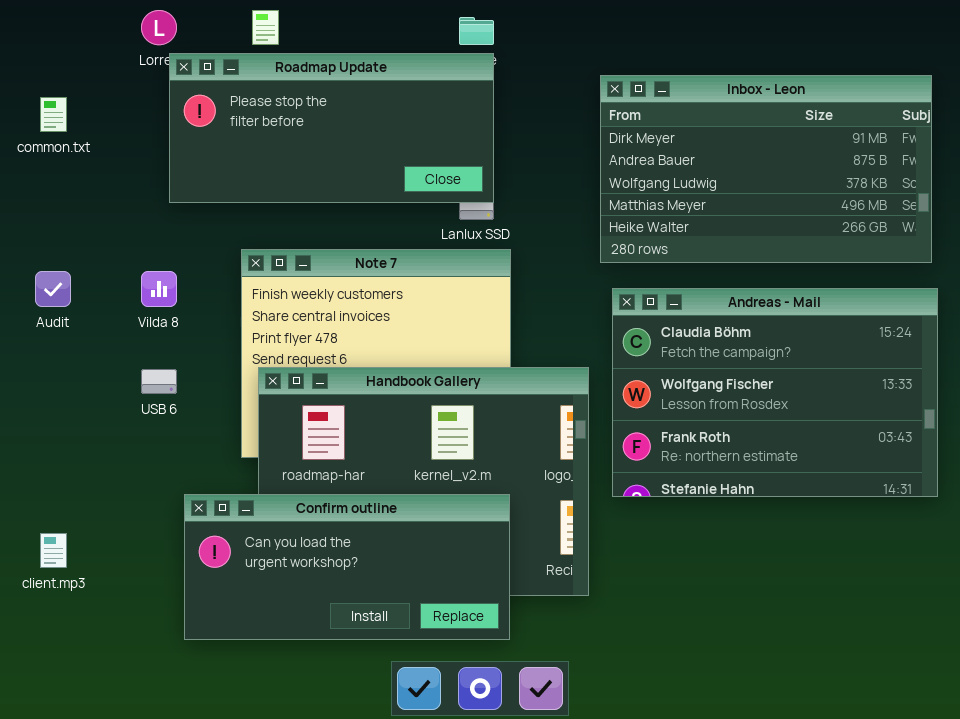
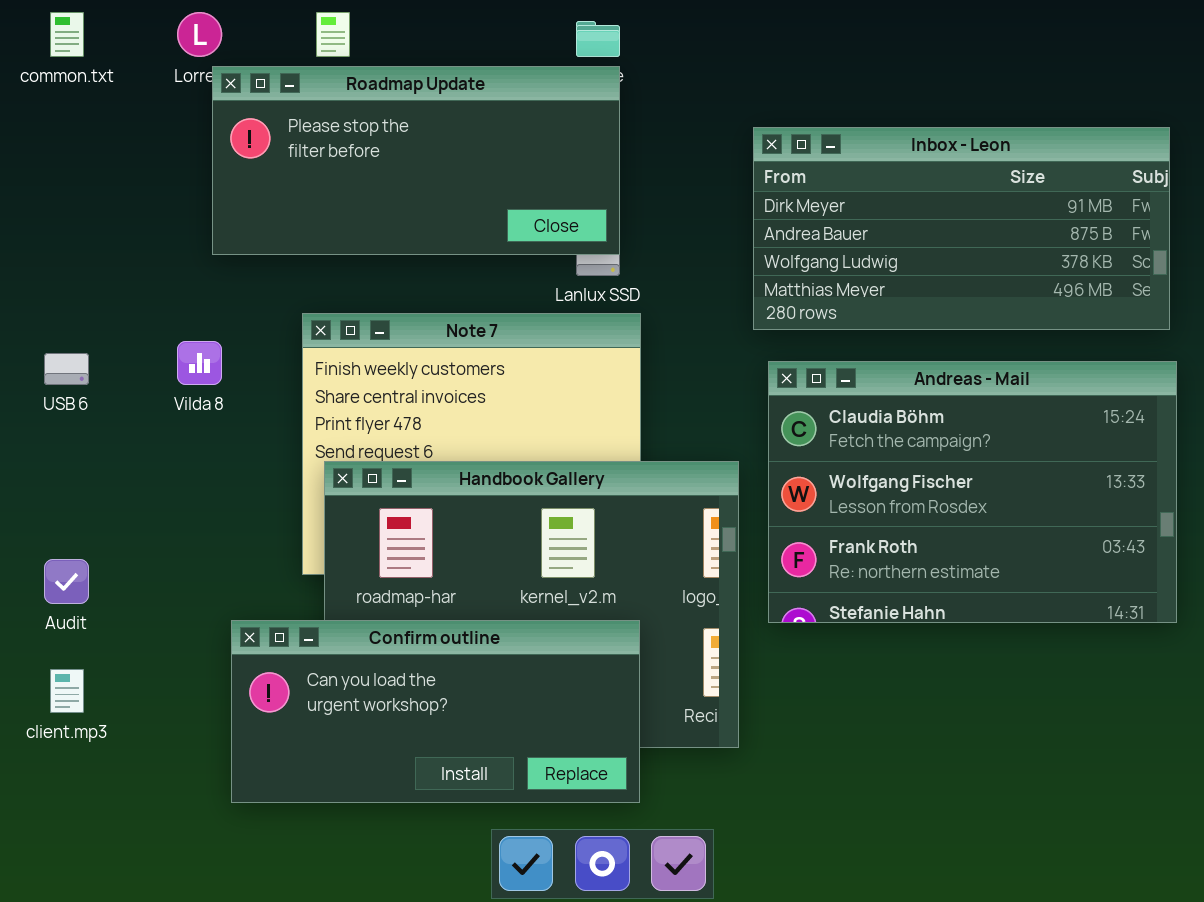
Inbox - Leon: [600,75,932,263] -> [753,127,1170,330], resized
common.txt: [40,97,67,132] -> [50,12,84,57], moved
Audit: [35,271,71,307] -> [44,559,89,604], moved
USB 6: [141,369,177,394] -> [44,353,89,385], moved

